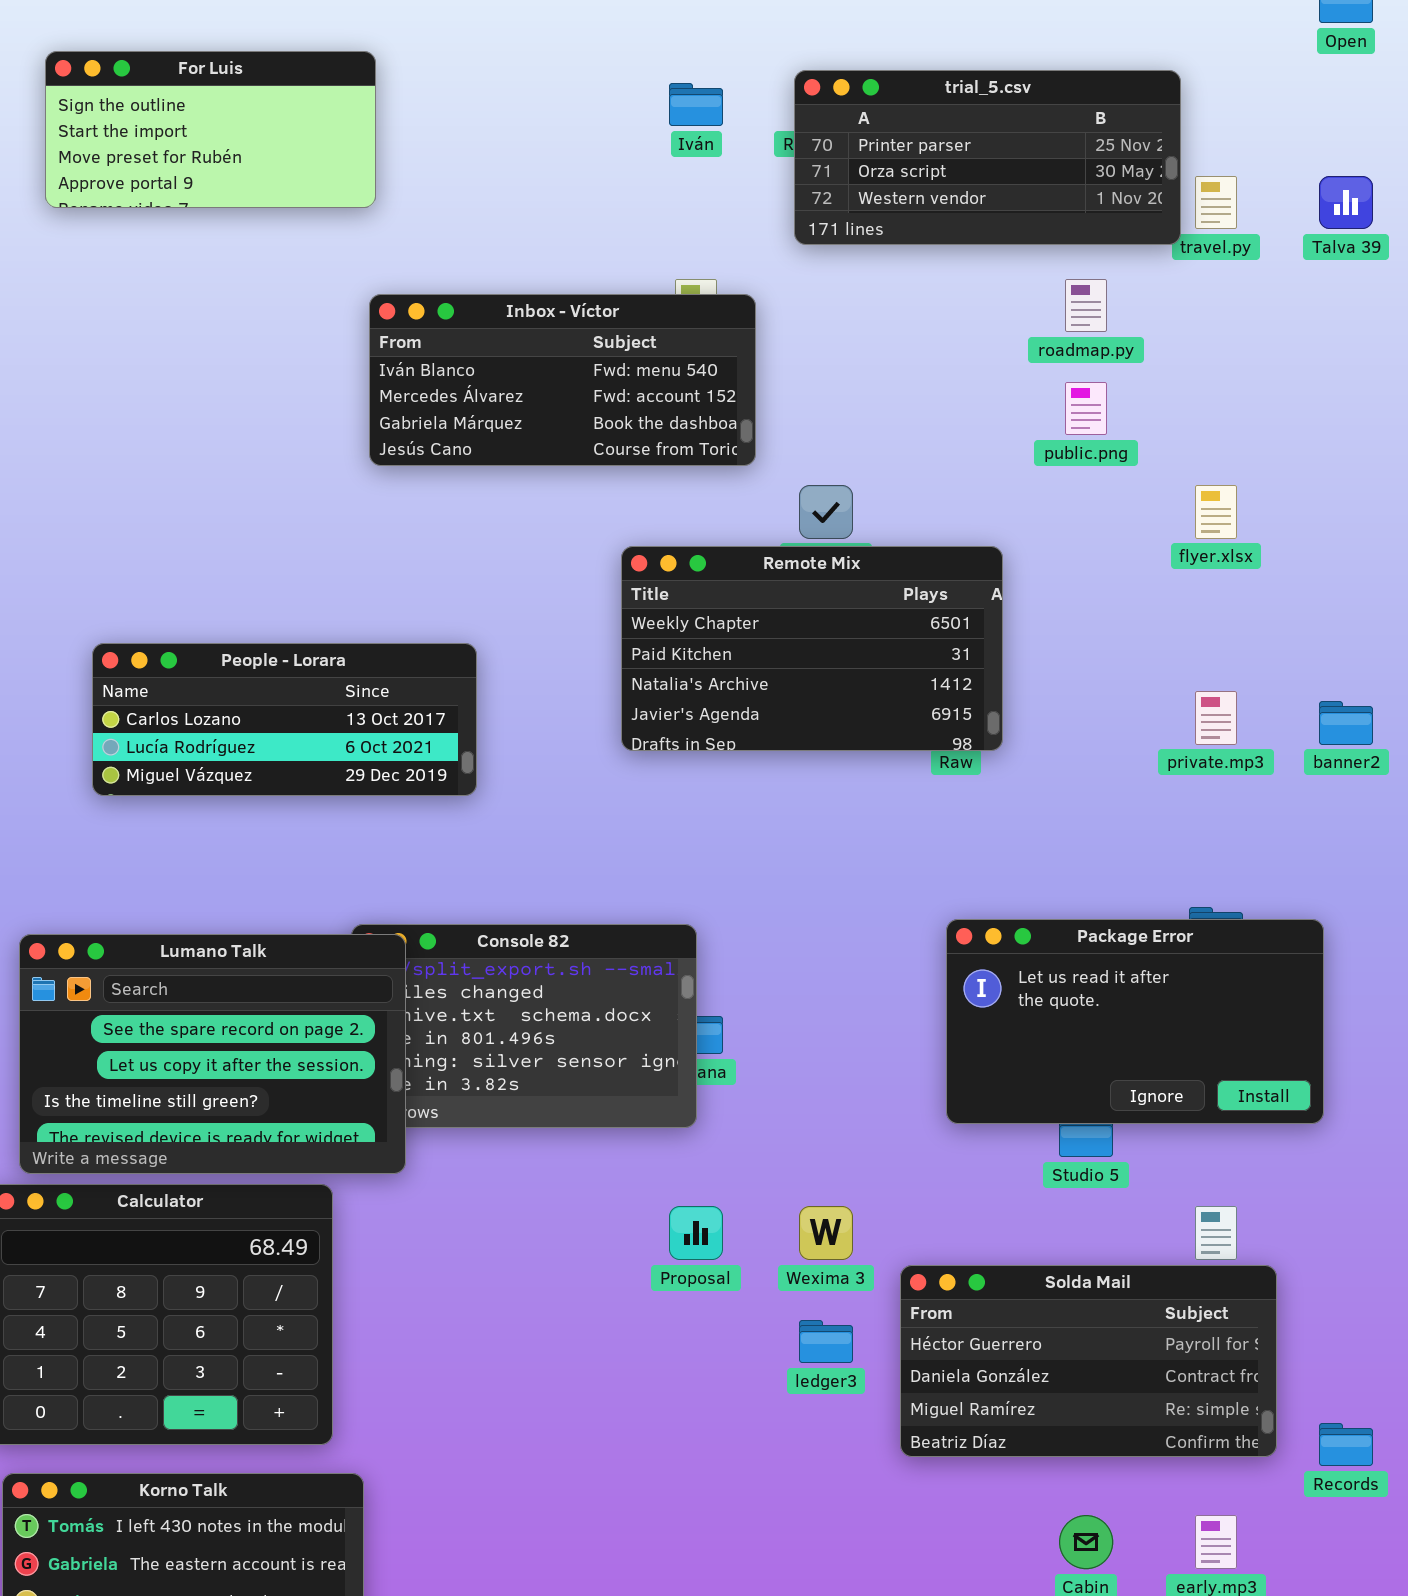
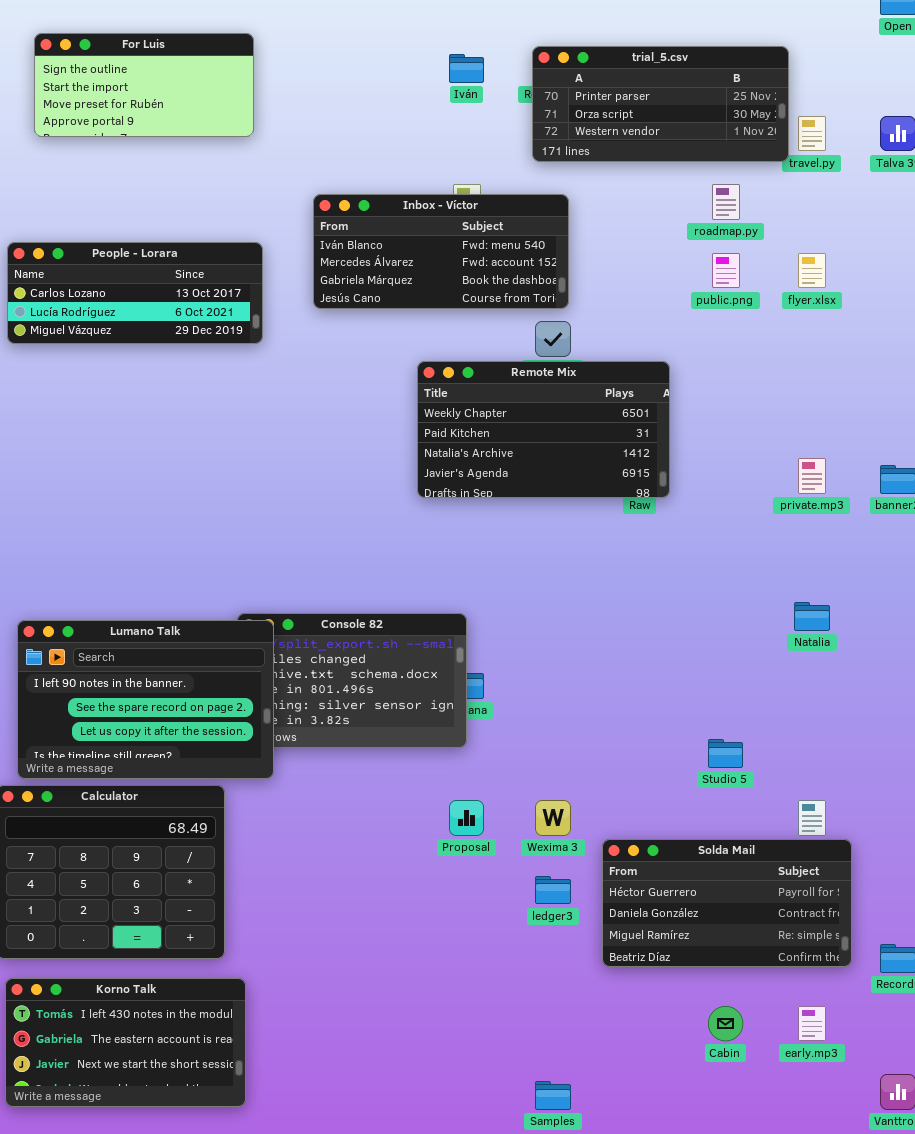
Inbox - Víctor: [369,294,756,466] -> [313,194,569,309], moved
flyer.xlsx: [1195,485,1237,539] -> [798,253,826,288], moved
People - Lorara: [92,643,477,796] -> [7,242,263,344], moved
Package Error: [946,919,1324,1124] -> none, closed
Lumano Talk: [19,934,406,1174] -> [17,620,274,779], scrolled up 1 row

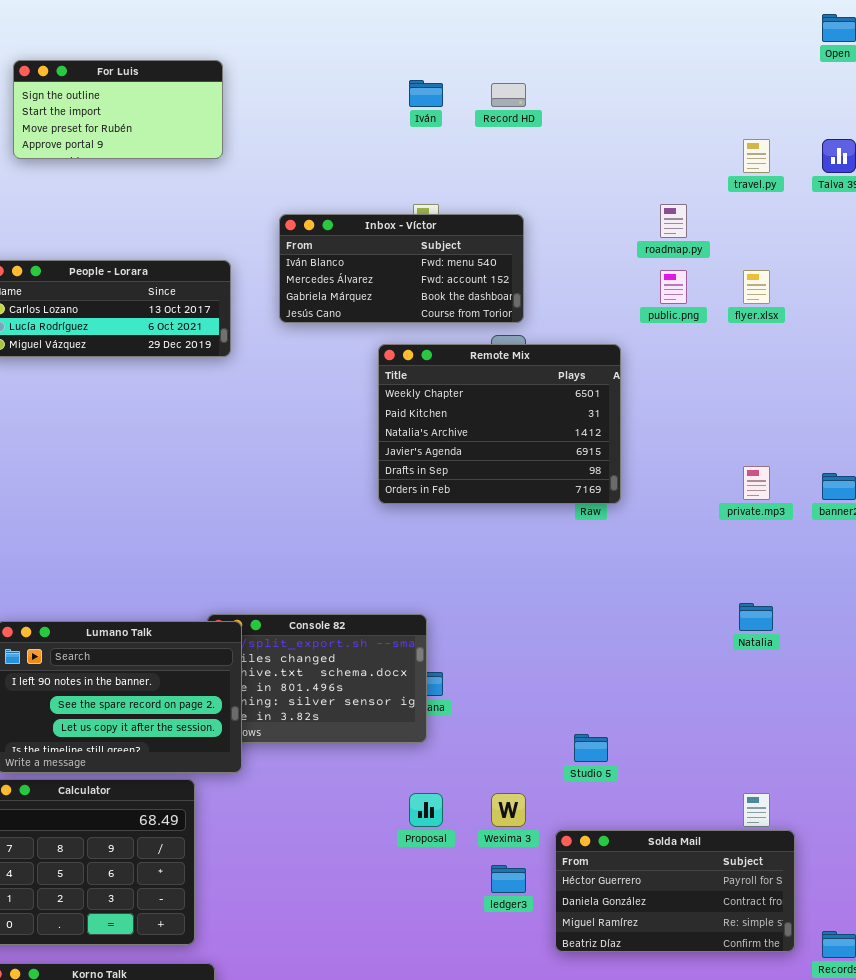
trial_5.csv: [532,46,789,162] -> none, closed
Remote Mix: [417,361,670,498] -> [378,344,621,504], resized
Studio 5: [708,739,743,768] -> [574,734,608,762], moved

